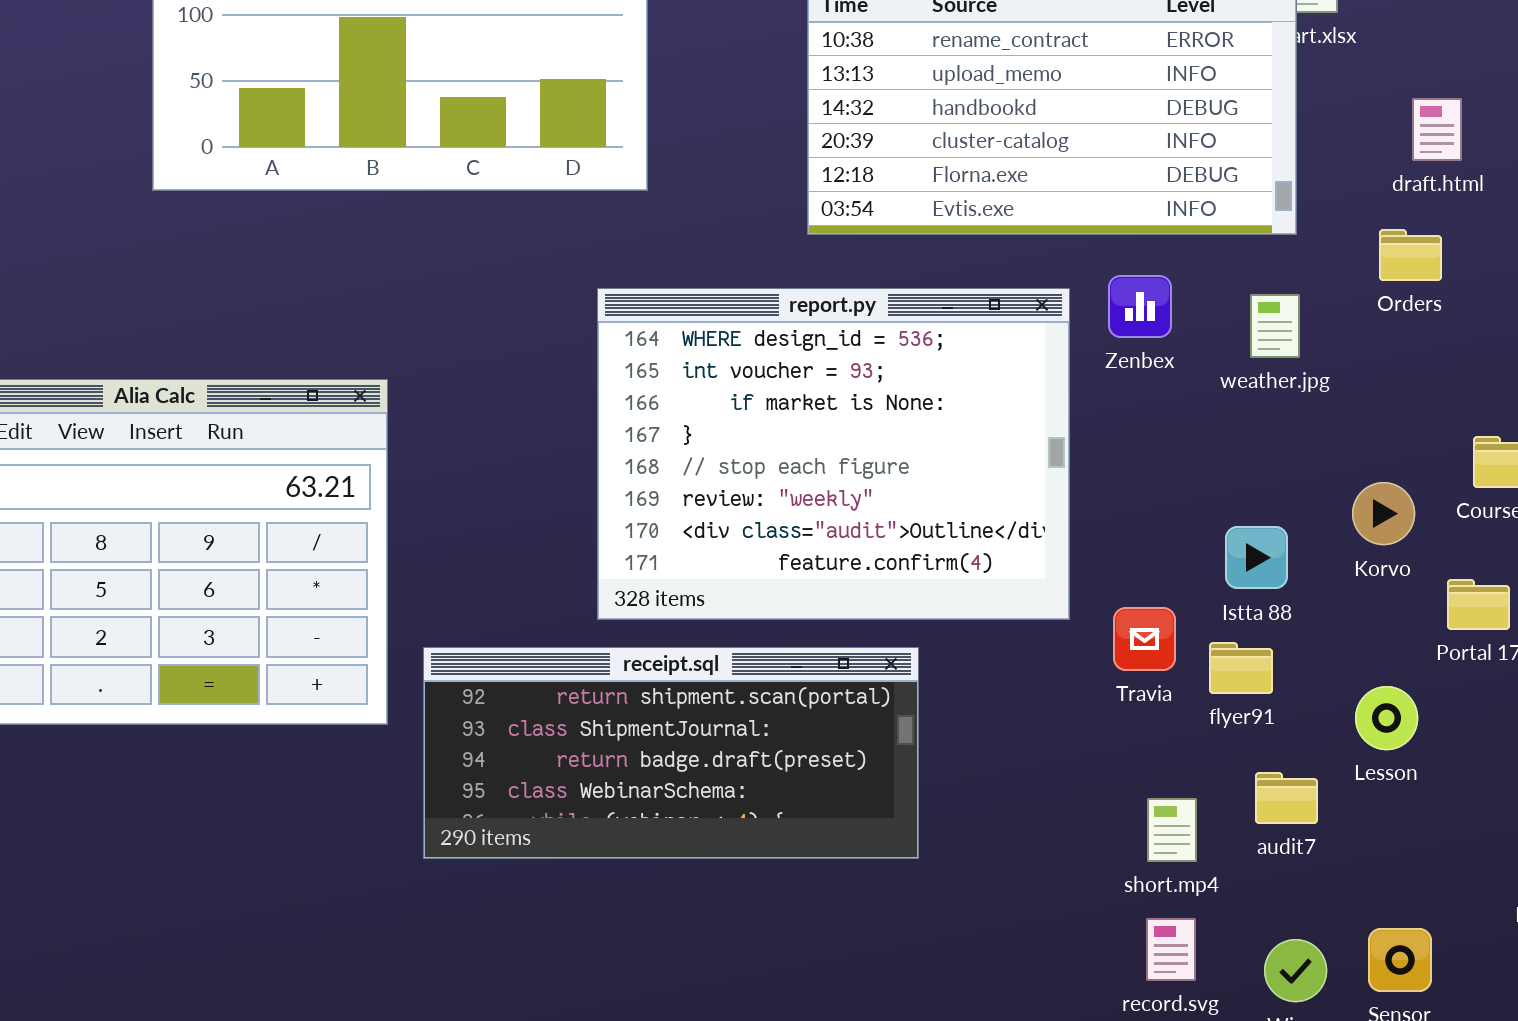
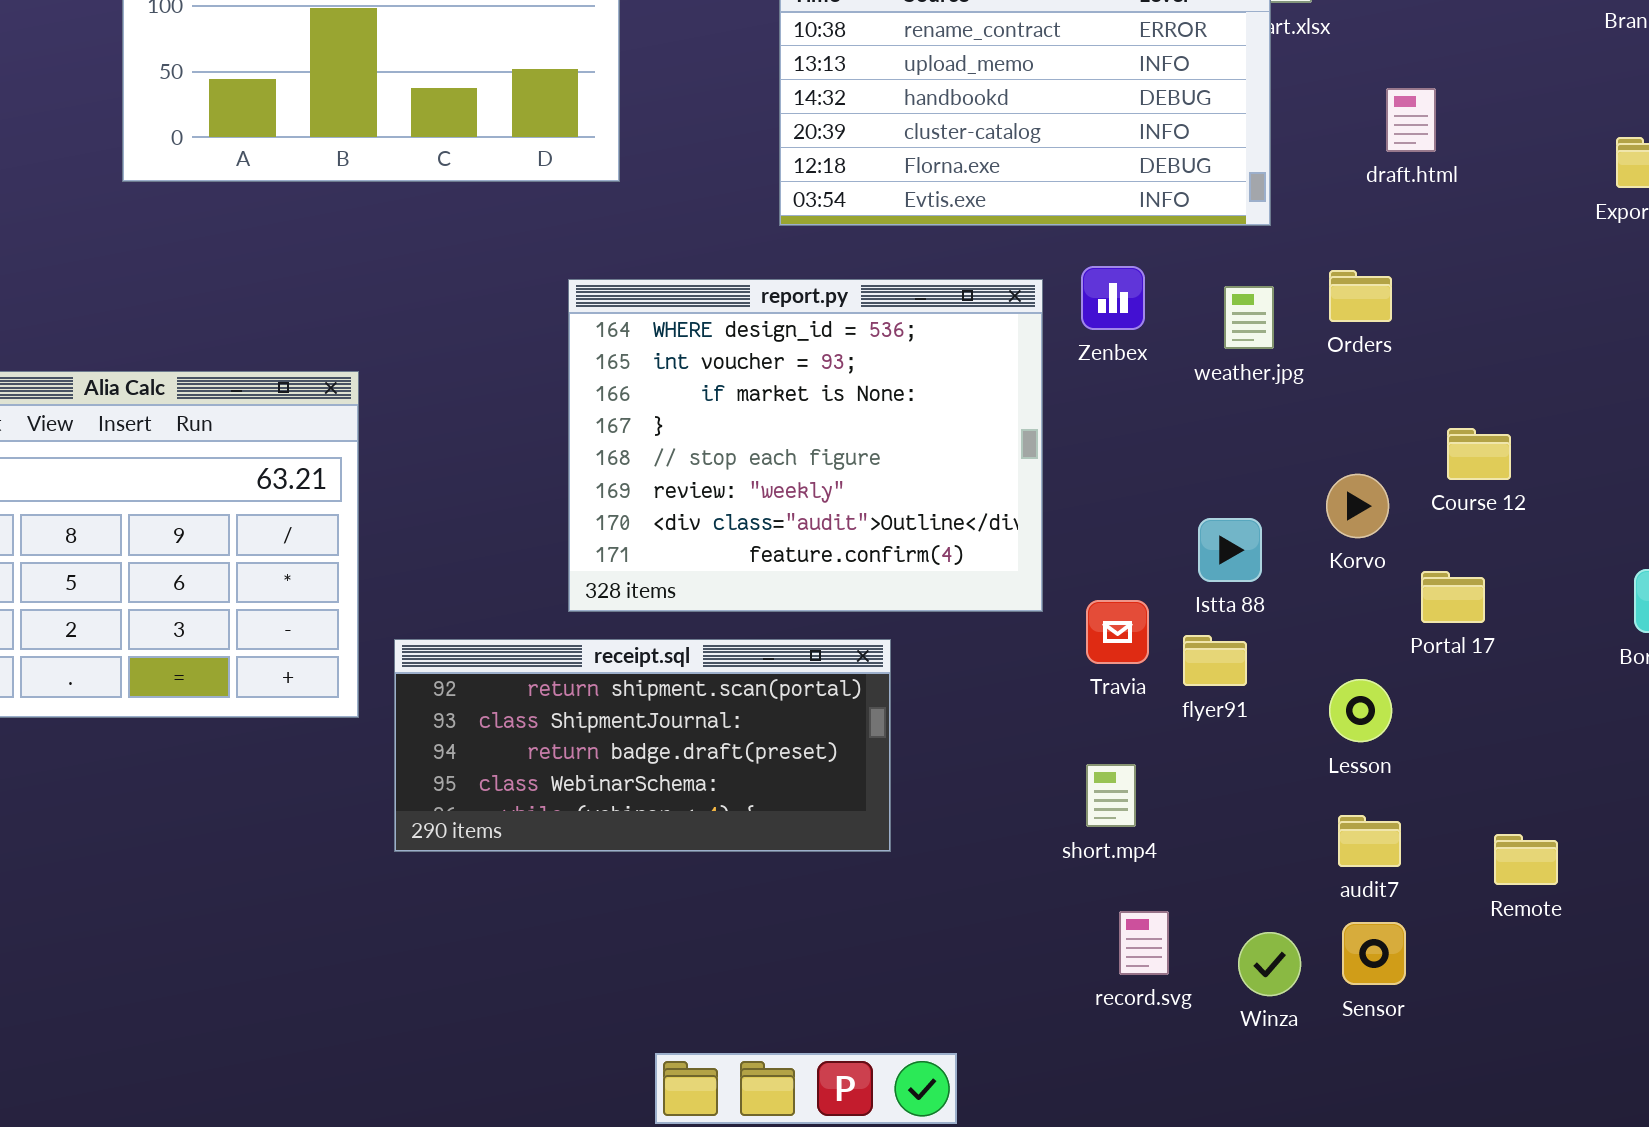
Orders: [1379,229,1442,281] -> [1329,270,1392,322], moved
audit7: [1255,772,1318,824] -> [1338,815,1401,867], moved
short.mp4: [1147,798,1197,862] -> [1086,764,1136,827], moved

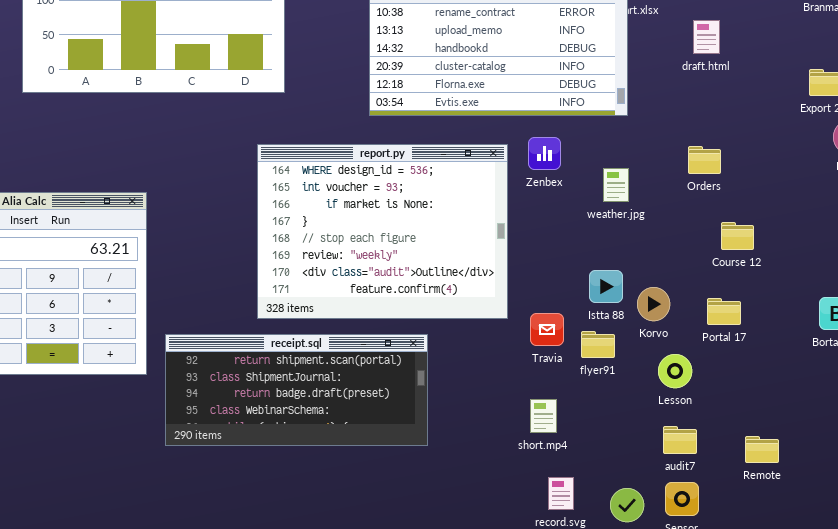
draft.html: [1386,88,1436,152] -> [693,20,720,54], moved
Orders: [1329,270,1392,322] -> [688,146,721,174], moved
weather.jpg: [1224,286,1274,349] -> [603,168,629,202], moved
Korvo: [1326,474,1389,538] -> [637,287,670,321], moved

